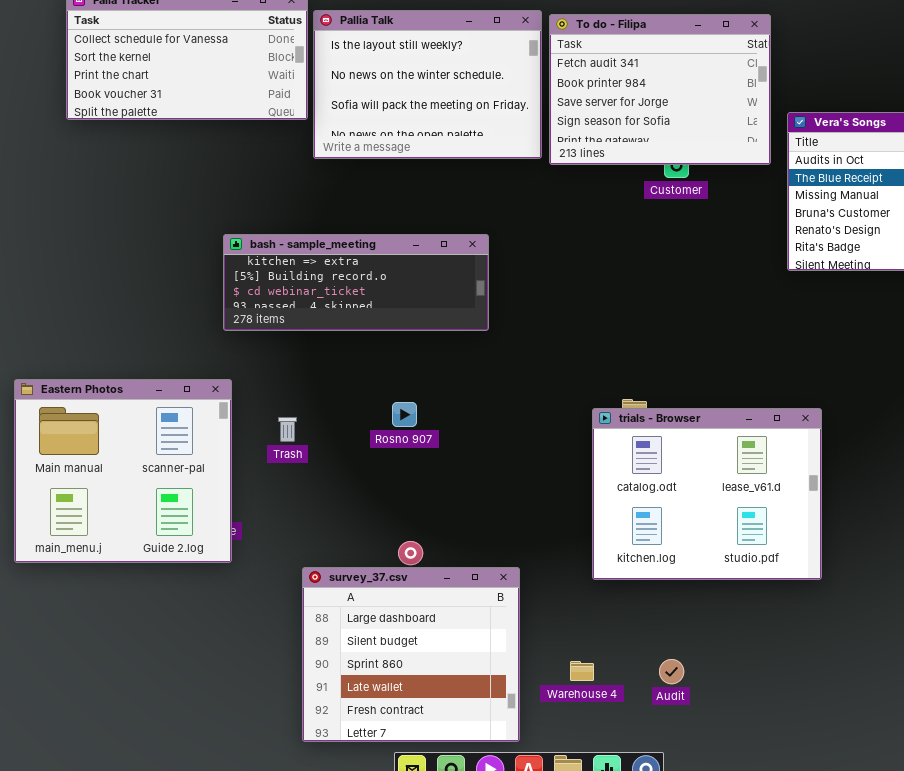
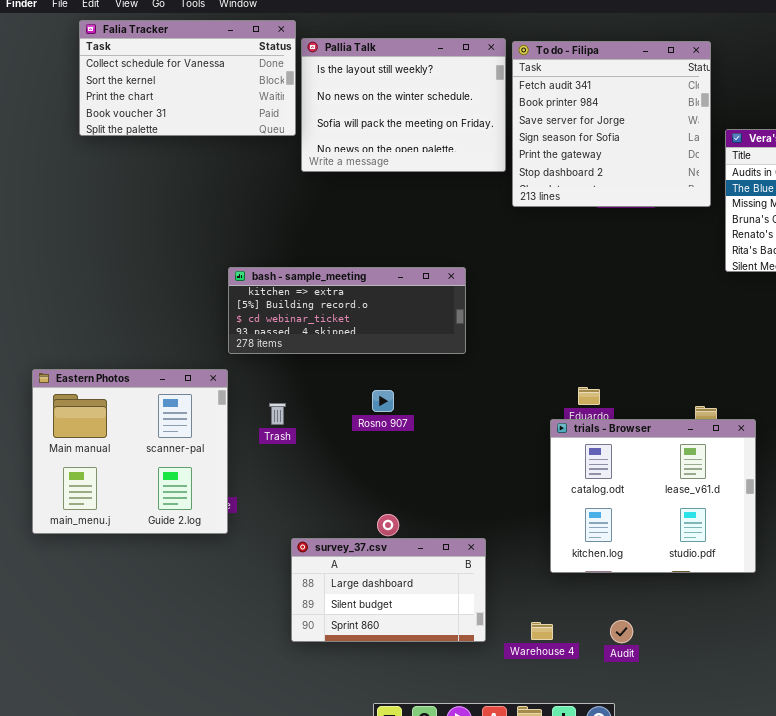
To do - Filipa: [549,14,771,165] -> [512,41,711,207], resized
bash - sample_meeting: [223,234,489,331] -> [228,267,466,354], moved
trials - Browser: [592,408,822,580] -> [550,419,756,573], moved
survey_37.csv: [302,567,520,742] -> [291,538,486,642], resized

